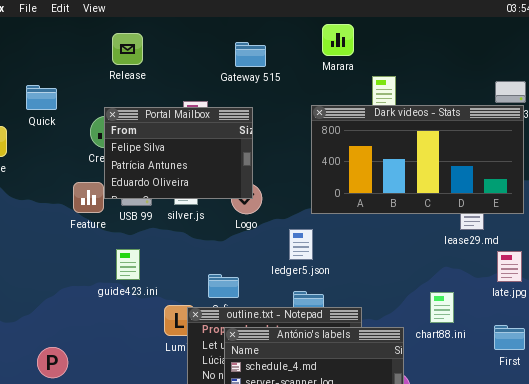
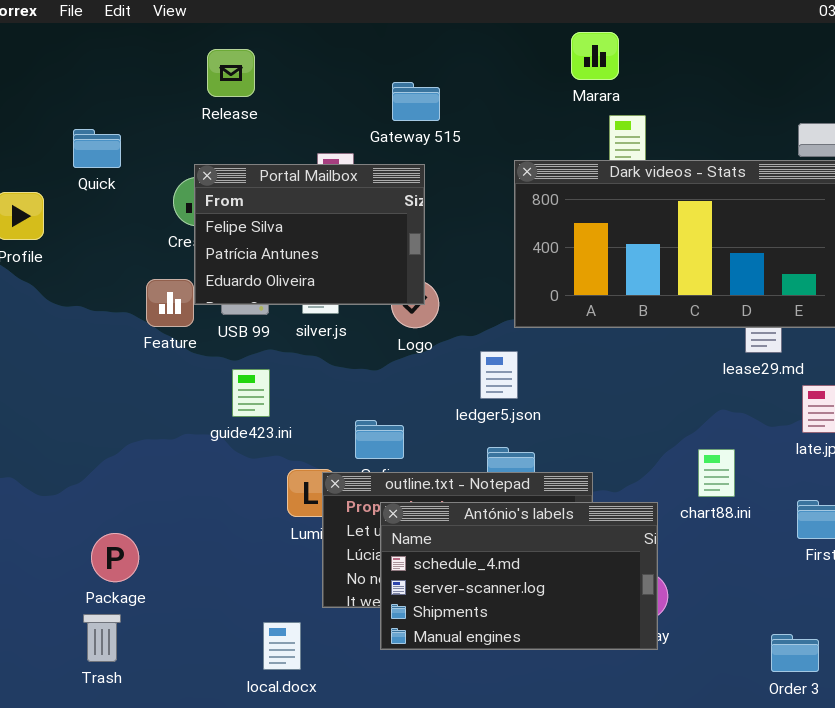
Marara: [322,24,354,56] -> [571,32,619,80], moved
Gateway 515: [235,42,266,67] -> [392,82,440,121], moved
guide423.ini: [116,249,140,280] -> [232,369,270,417], moved

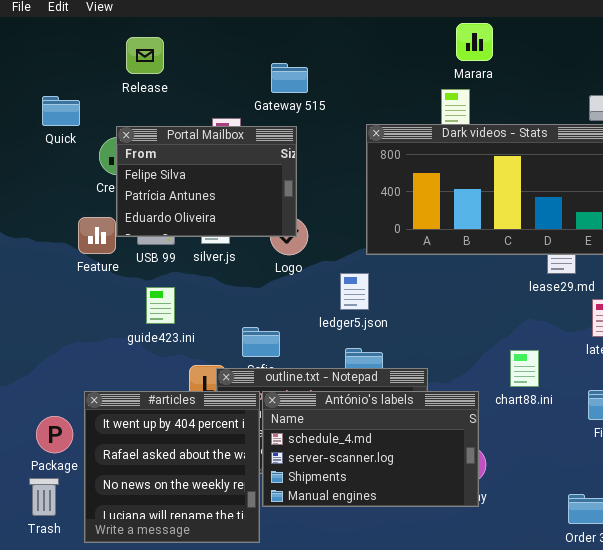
Marara: [571,32,619,80] -> [456,23,493,61], moved
Quick: [73,129,121,168] -> [42,96,80,126], moved
#articles: none -> [84,391,260,543], opened

